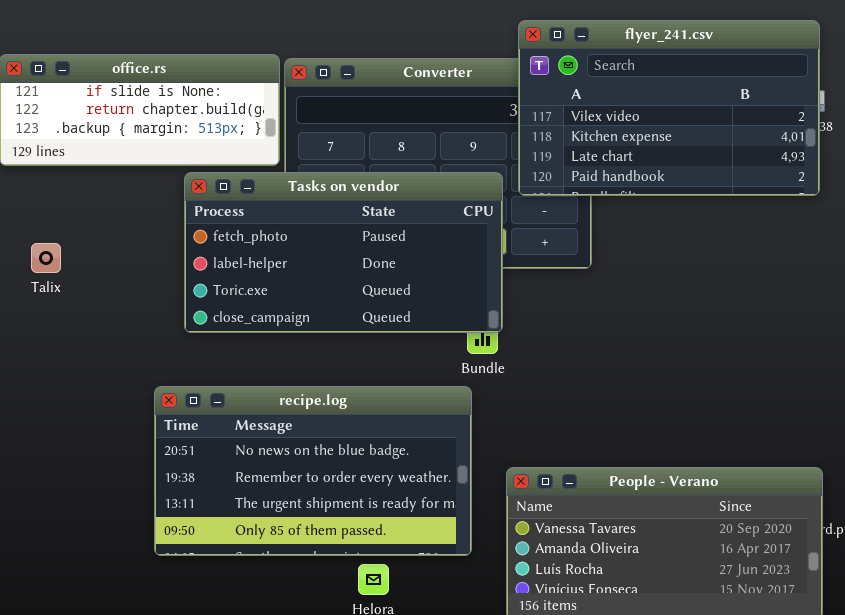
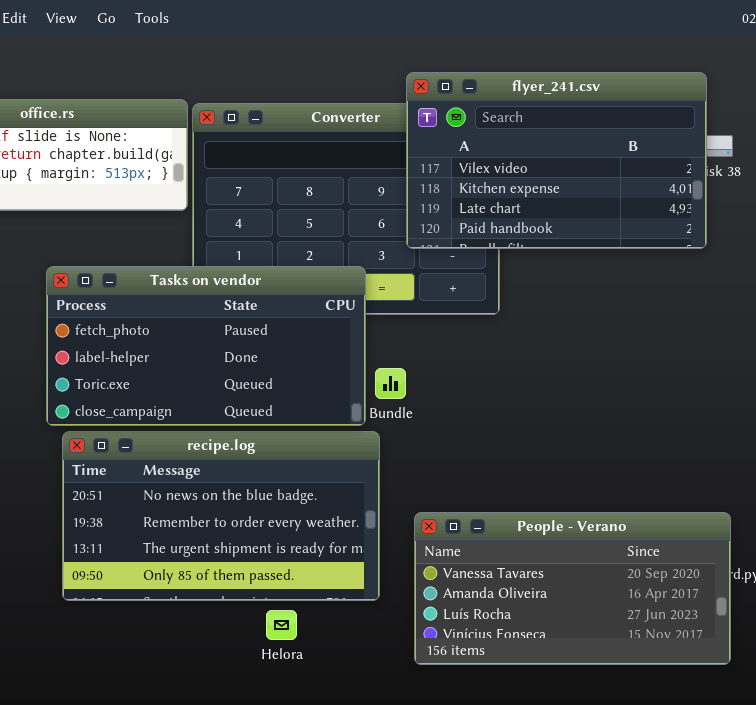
flyer_241.csv: [518,20,820,196] -> [406,72,707,249], moved
Tasks on vendor: [184,172,503,333] -> [46,266,366,426], moved

